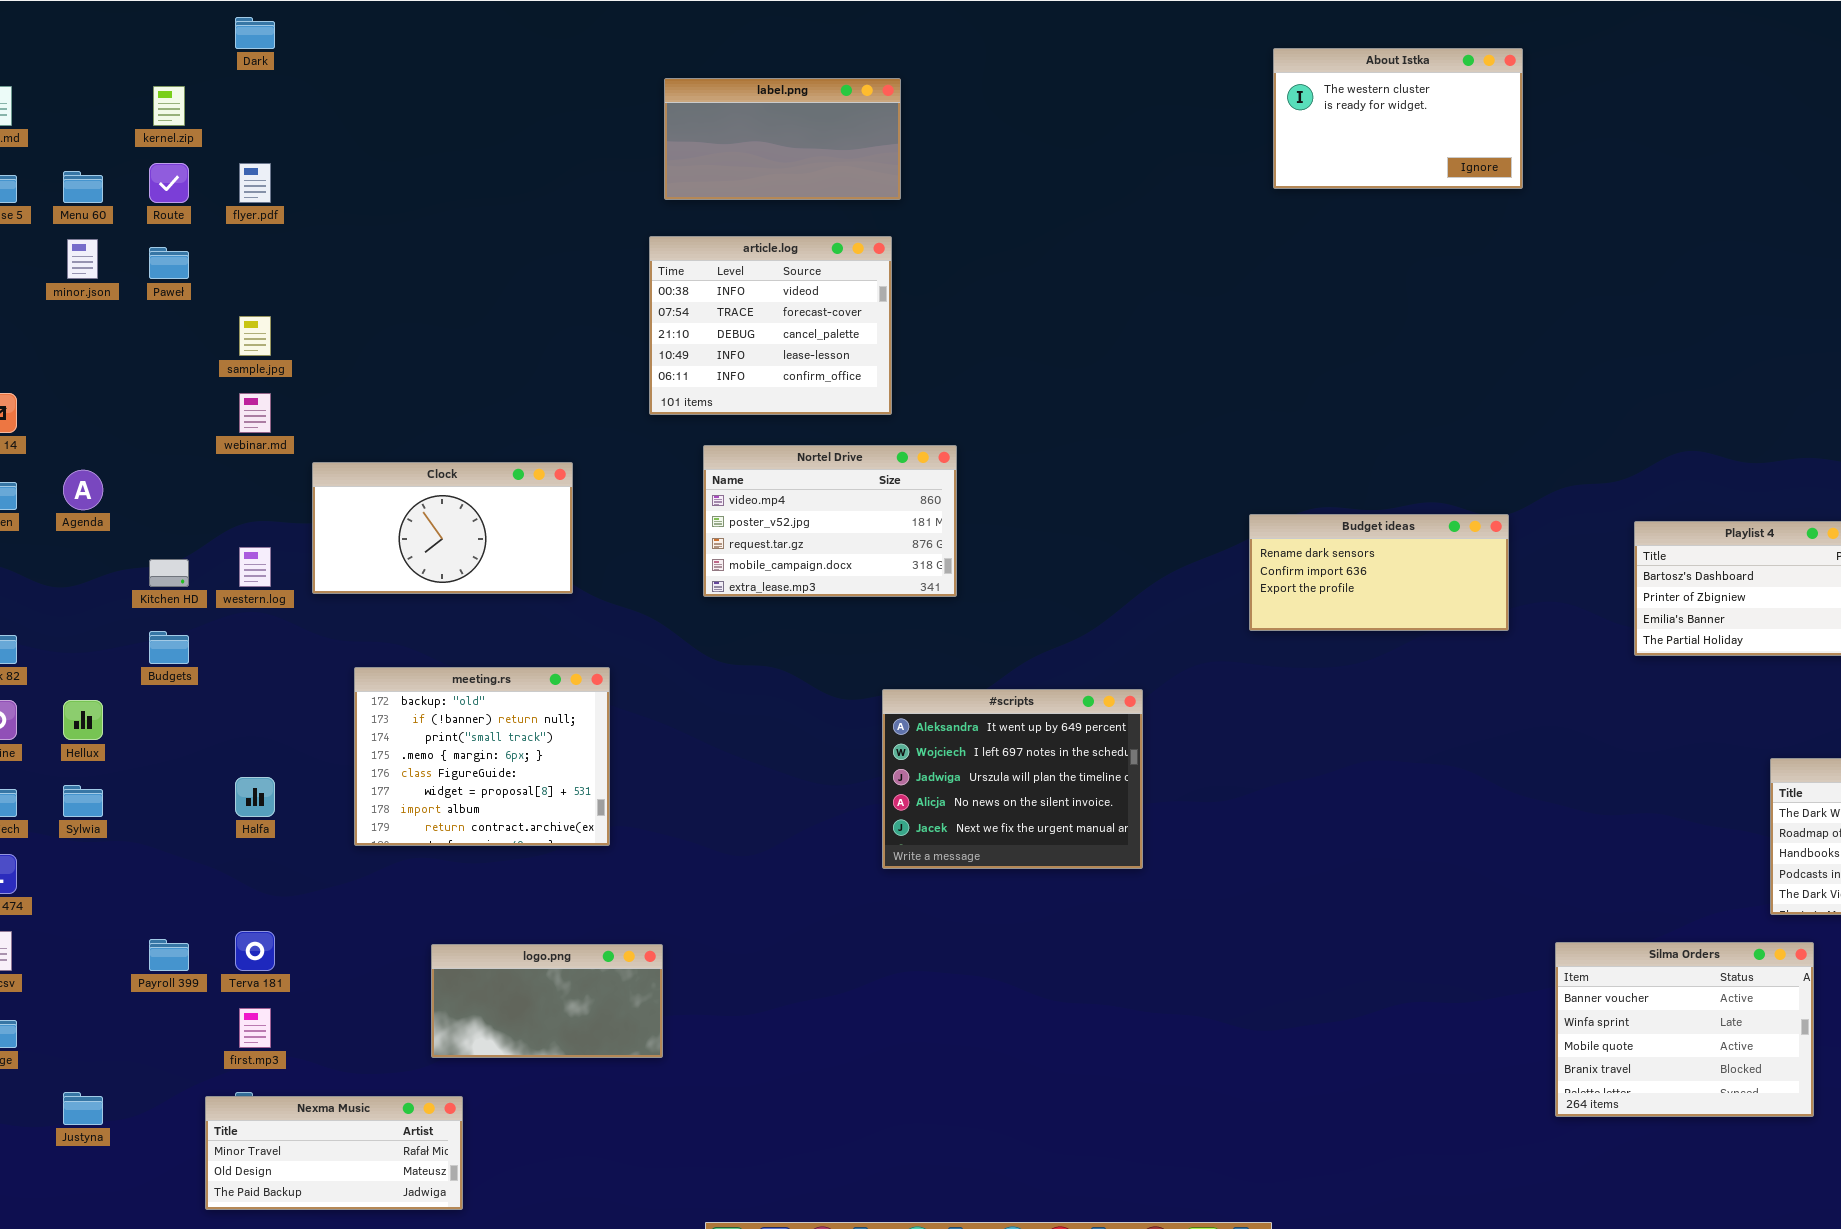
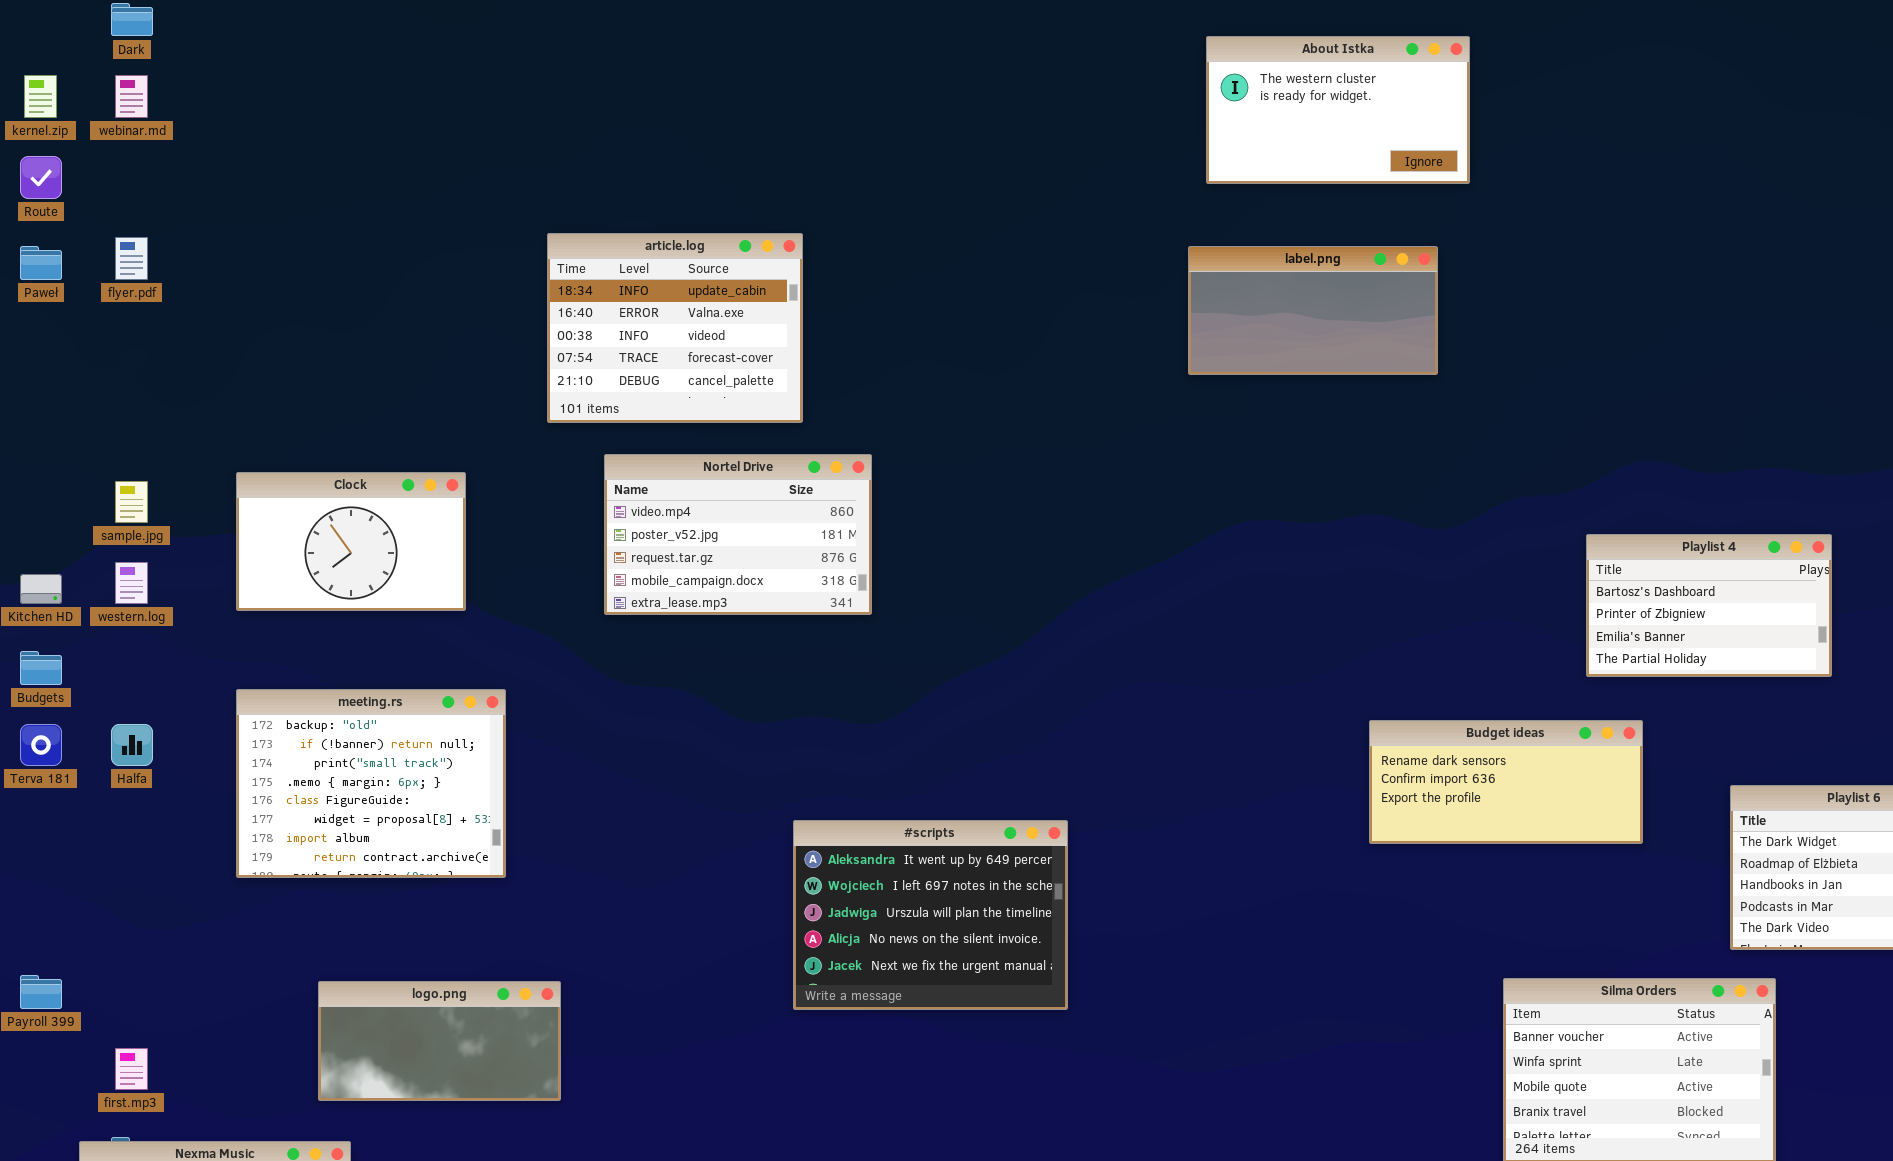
label.png: [664,78,901,200] -> [1188,246,1438,375], moved
flyer.pdf: [239,163,271,203] -> [115,237,148,280], moved
article.log: [649,236,892,415] -> [547,233,803,423], scrolled up 2 rows
sample.jpg: [239,316,271,356] -> [115,481,148,523], moved
webinar.md: [239,393,271,433] -> [115,75,148,118], moved
Clock: [312,462,573,594] -> [236,472,466,611], resized
Budget ideas: [1249,514,1509,631] -> [1369,720,1643,844], moved
#scripts: [882,689,1143,869] -> [793,820,1068,1010], moved
Halfa: [235,777,275,817] -> [111,724,153,766], moved
Terva 181: [235,931,275,971] -> [20,724,62,766], moved

